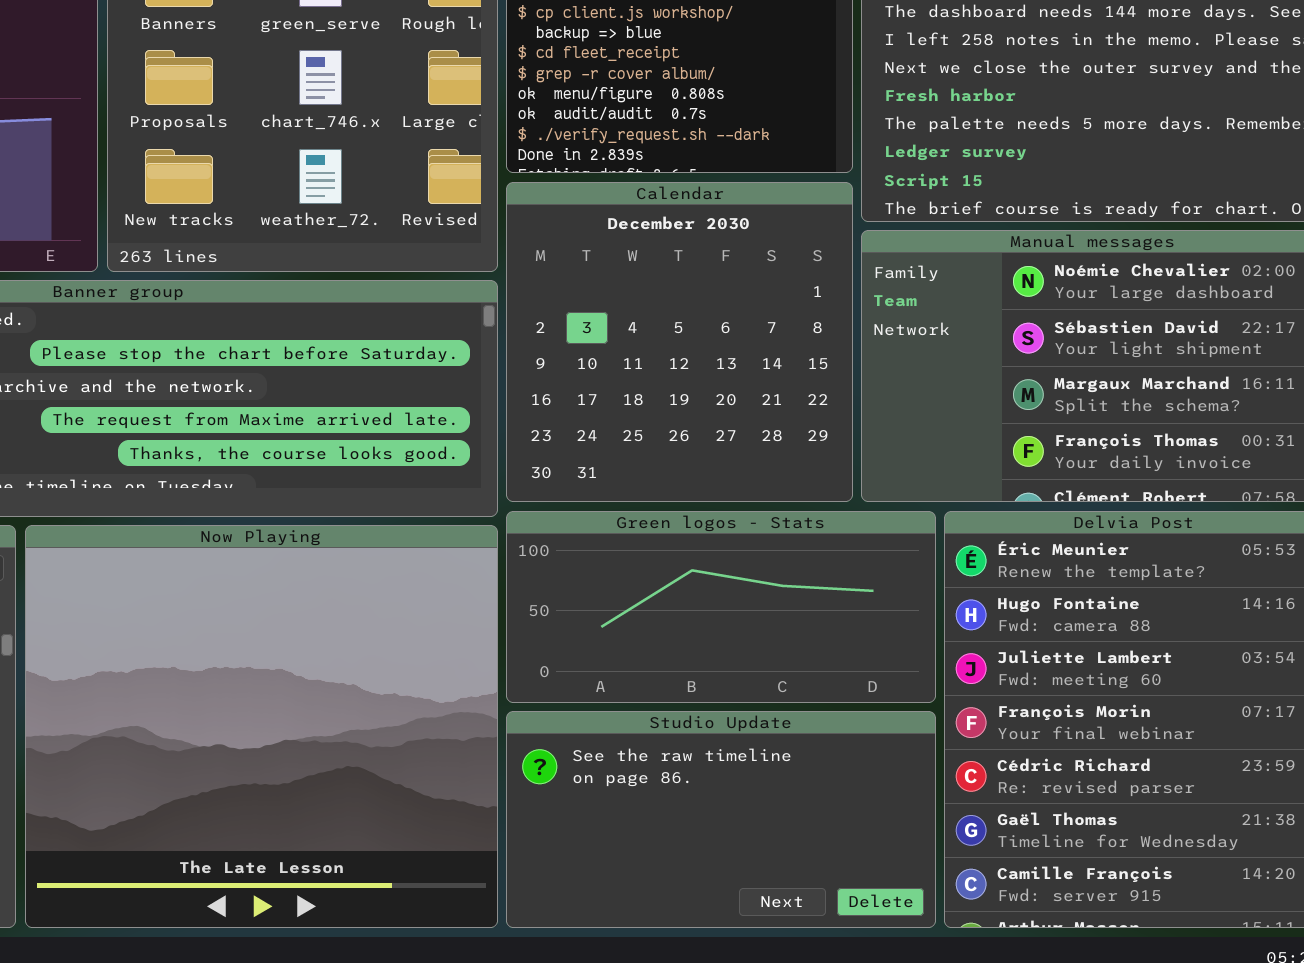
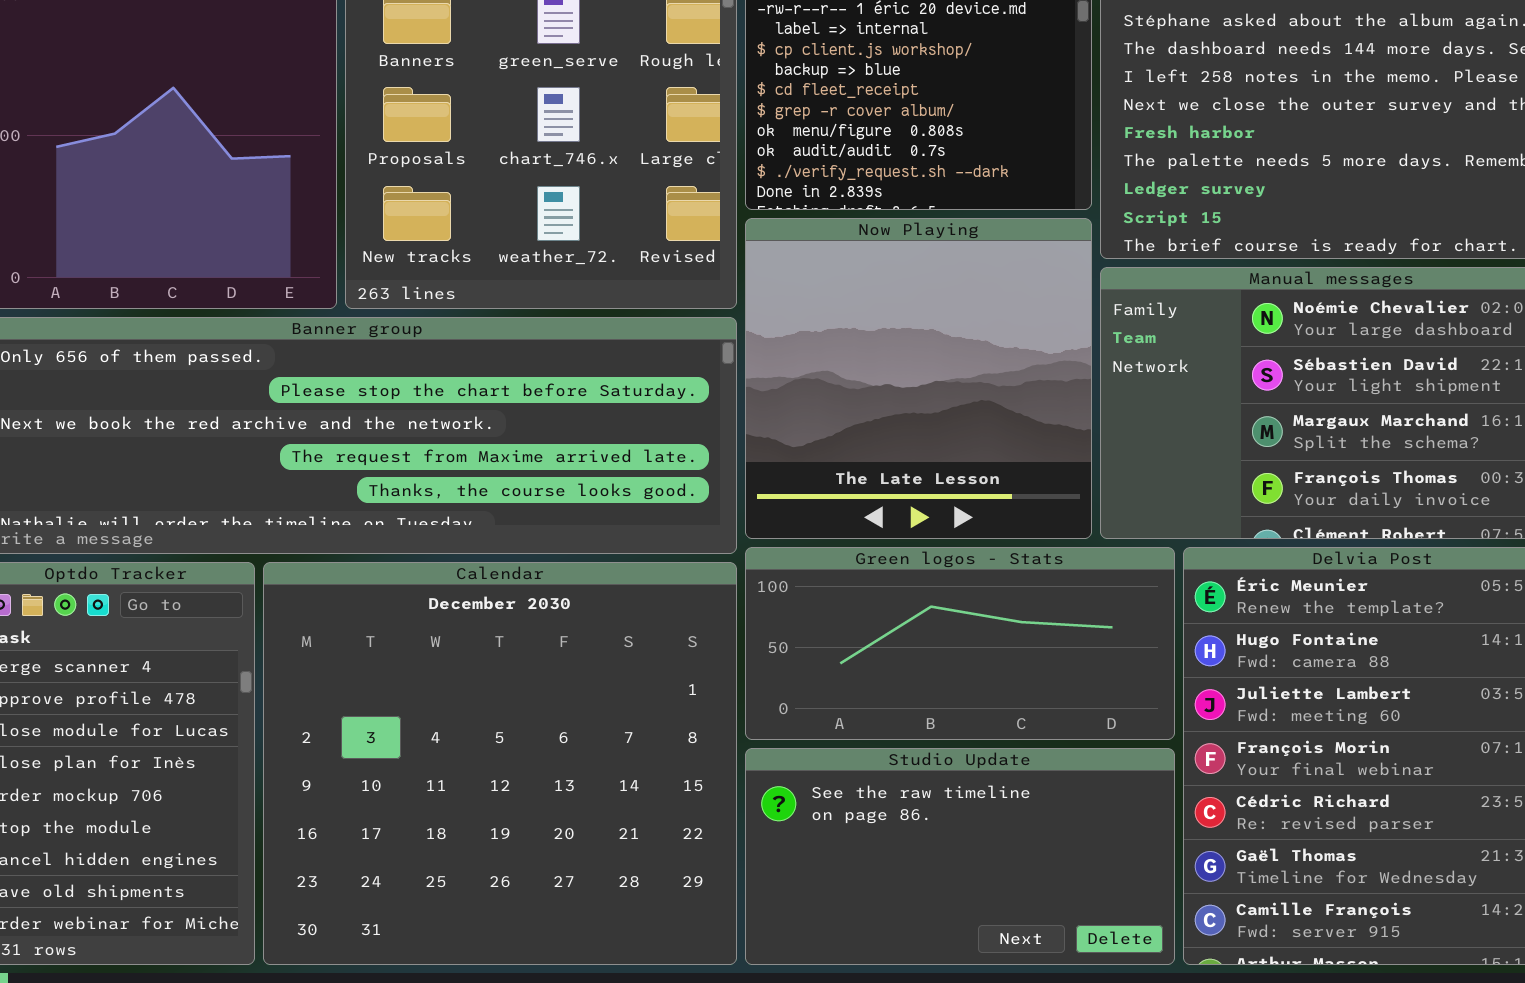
Calendar: [506,182,853,502] -> [263,562,737,965], moved, resized
Now Playing: [25,525,498,928] -> [745,218,1092,539], moved, resized

